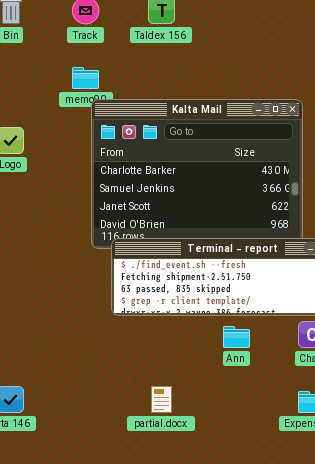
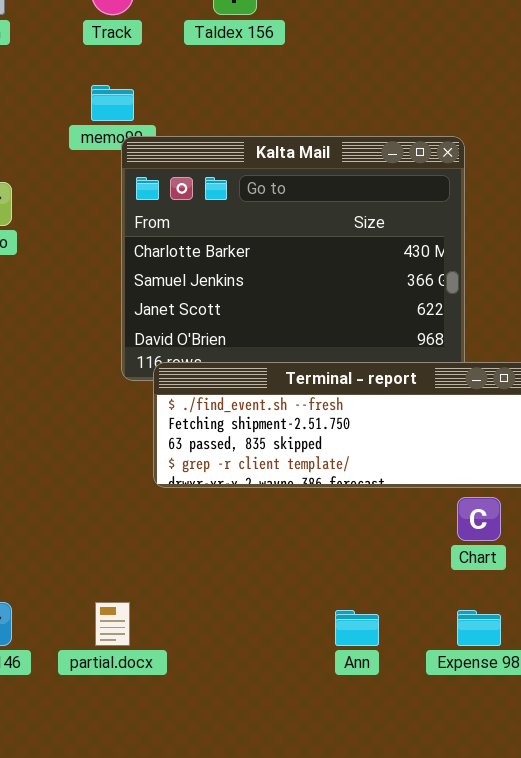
Ann: [223,326,250,348] -> [335,610,379,646], moved
partial.docx: [151,386,172,413] -> [95,602,130,646], moved

